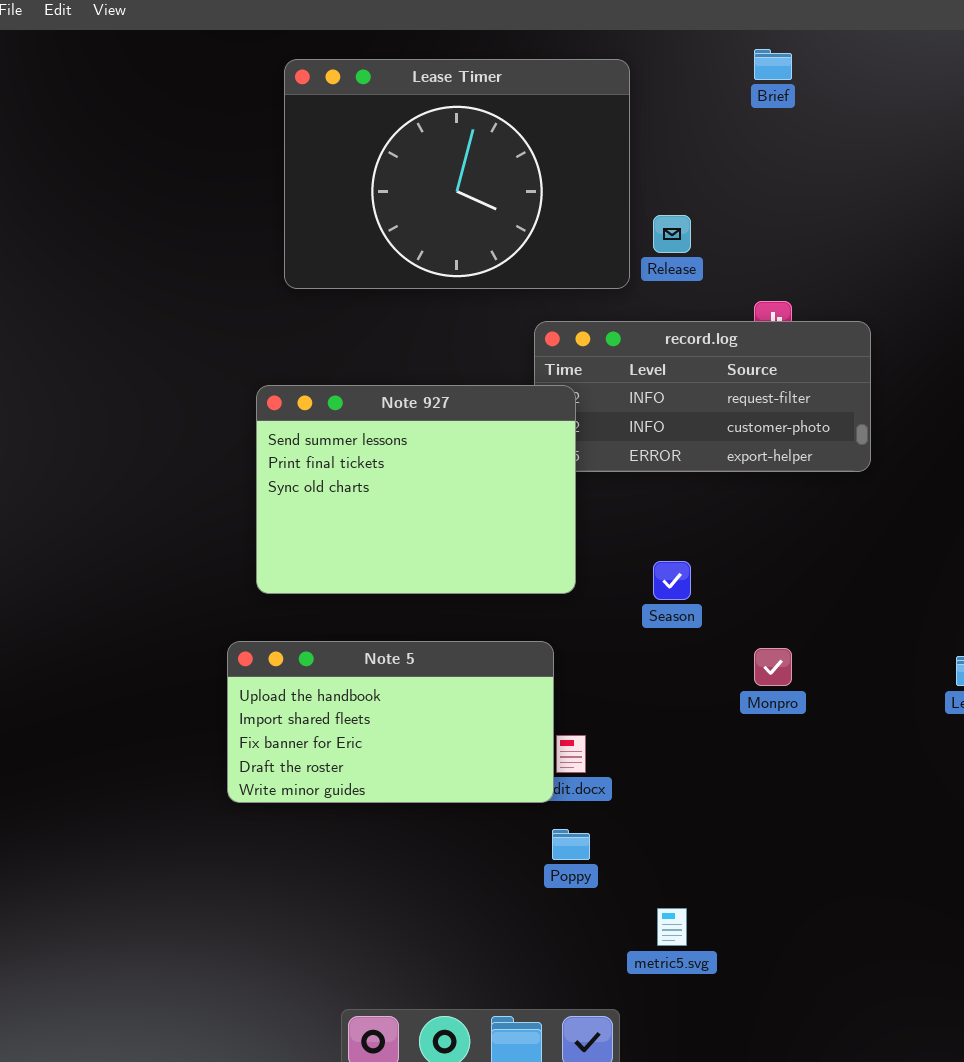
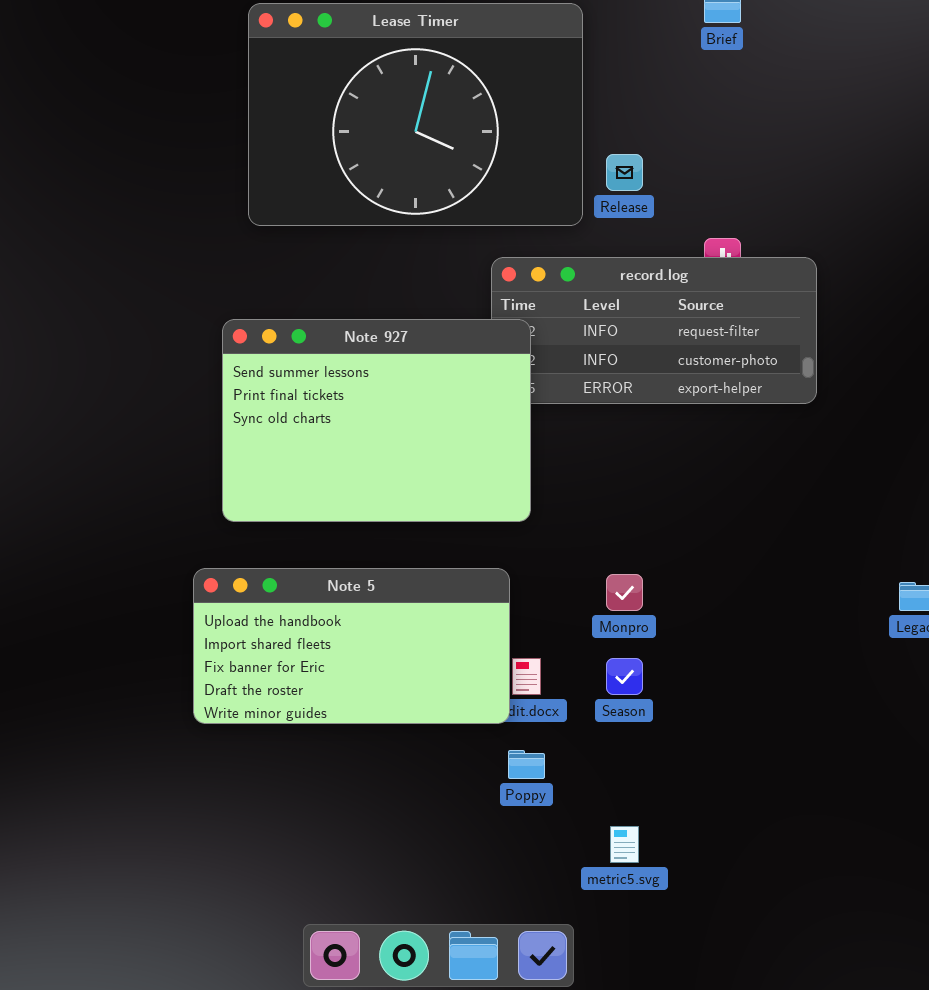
Season: [653,561,691,600] -> [606,658,643,695], moved
Monpro: [754,648,792,686] -> [606,574,643,611], moved

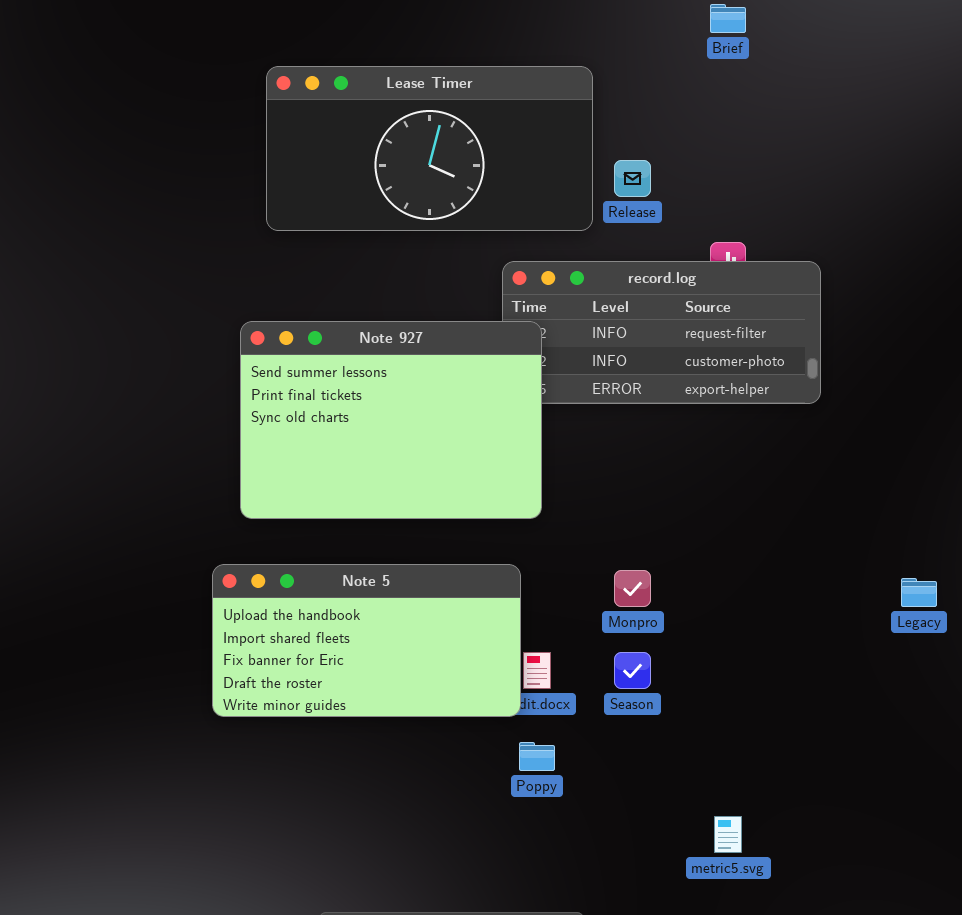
Lease Timer: [248,3,583,226] -> [266,66,593,231], resized
metric5.svg: [610,826,639,863] -> [714,816,742,853], moved

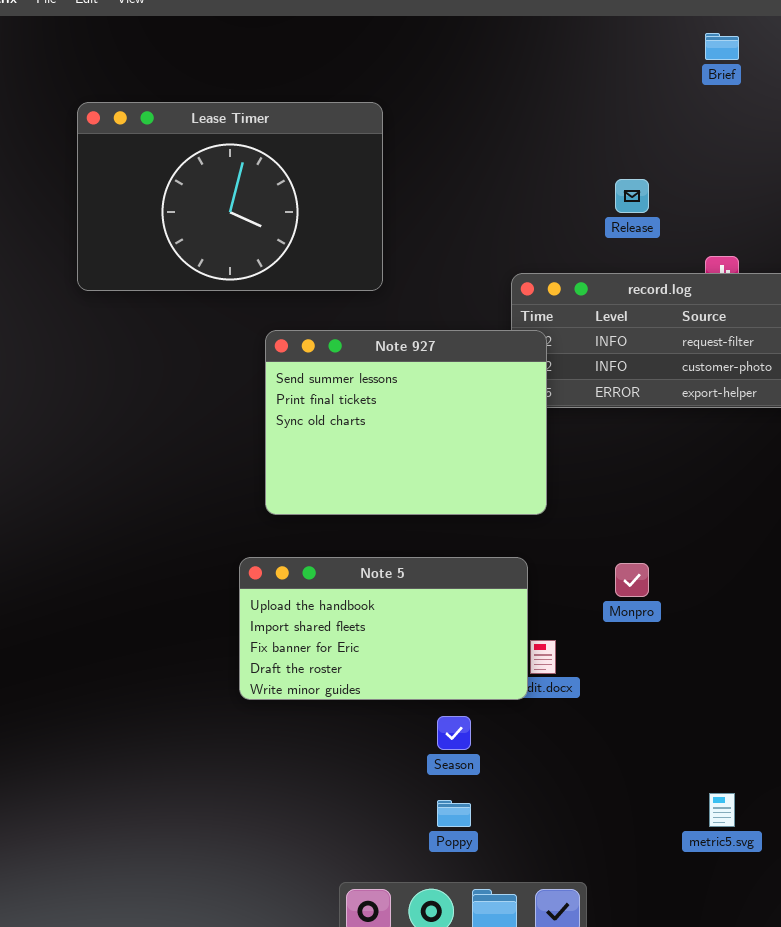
Lease Timer: [266,66,593,231] -> [77,102,383,291], moved, resized
Season: [614,652,651,689] -> [437,716,471,750], moved
Poppy: [519,742,555,771] -> [437,800,471,827], moved

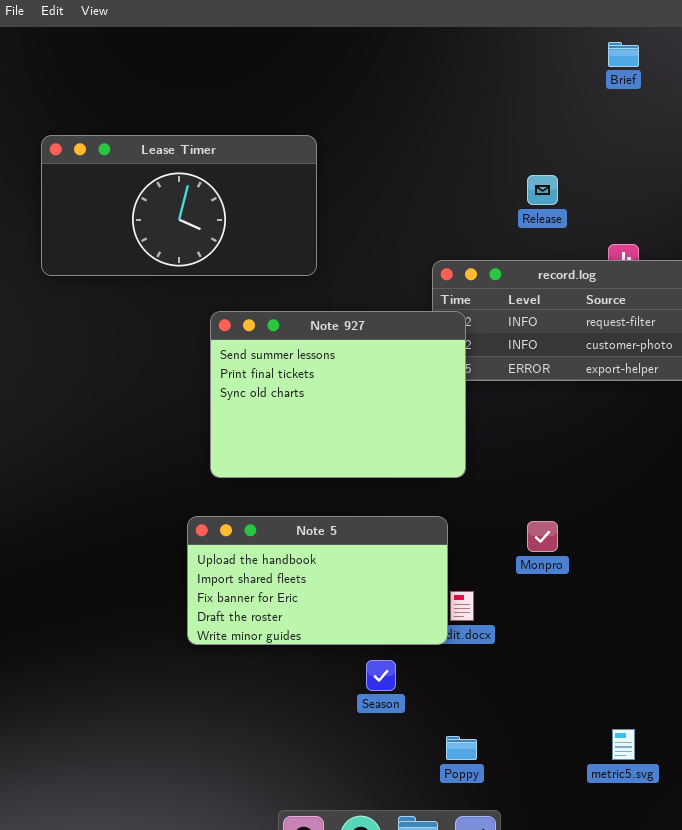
Lease Timer: [77,102,383,291] -> [41,135,317,276], resized
Poppy: [437,800,471,827] -> [446,736,477,760], moved

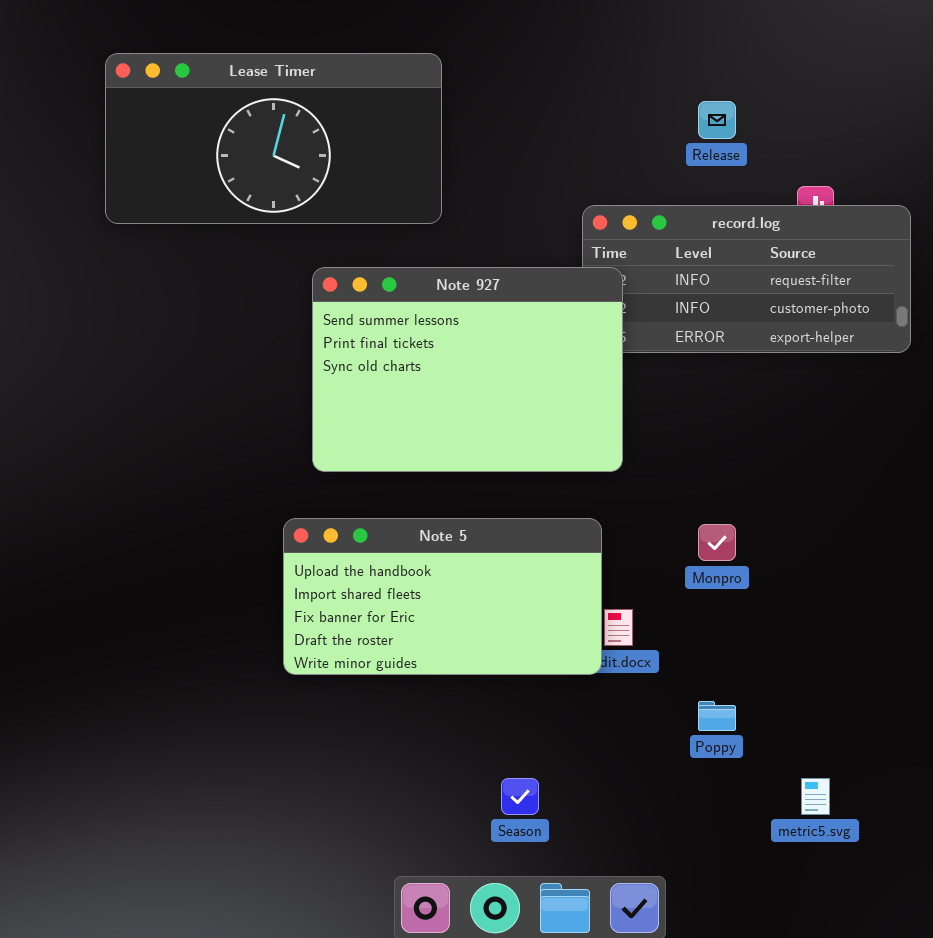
Season: [366,660,396,691] -> [501,778,539,815], moved
Poppy: [446,736,477,760] -> [698,701,736,731], moved

